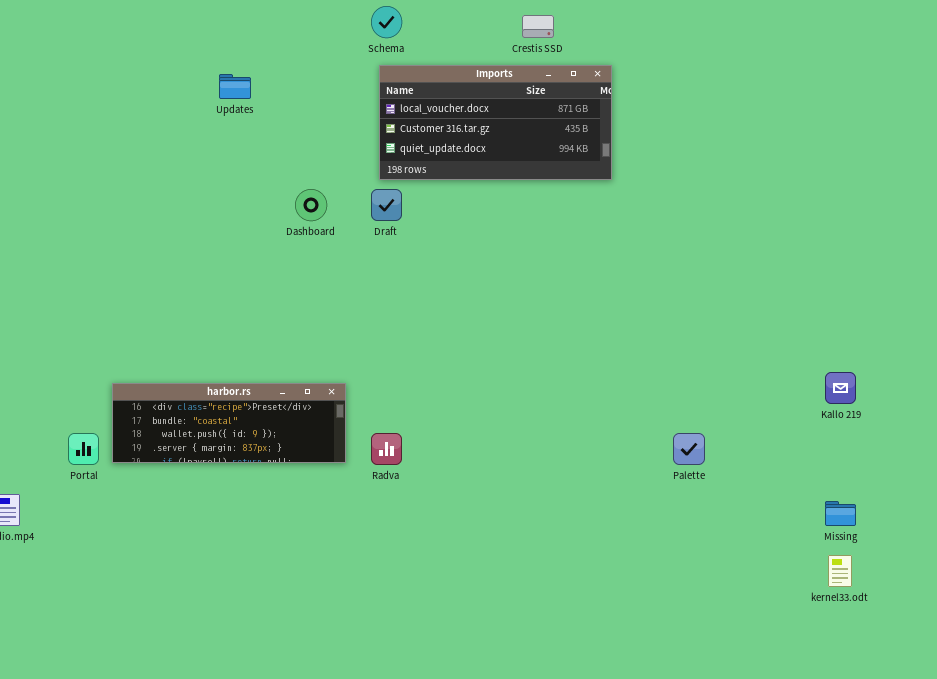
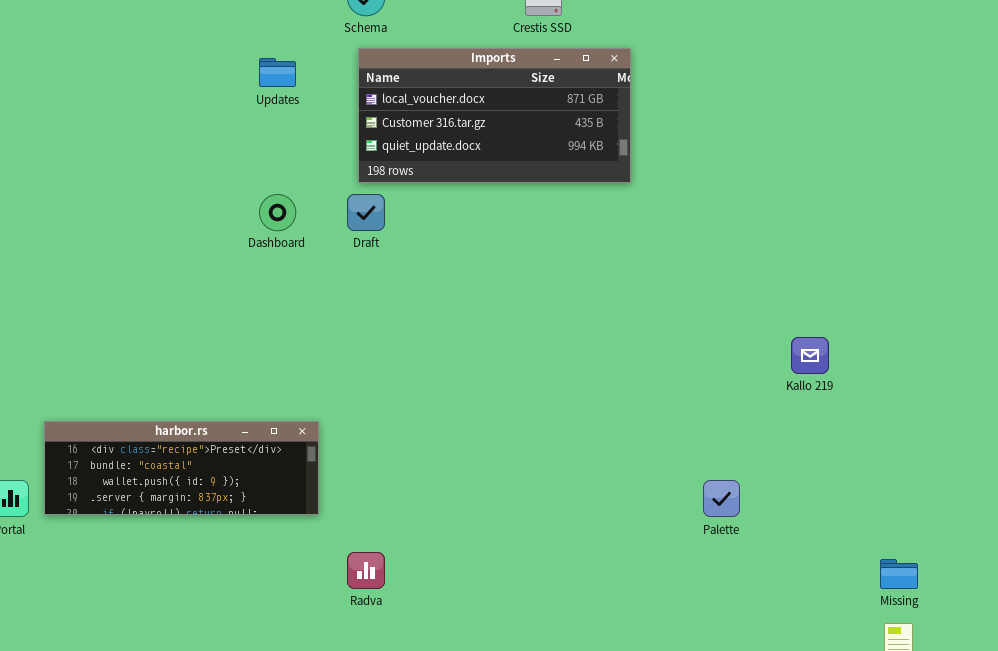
Updates: [219,74,251,99] -> [259,58,296,87], moved
Kallo 219: [825,372,856,404] -> [791,337,829,374], moved
Radva: [371,433,402,465] -> [347,552,385,589], moved

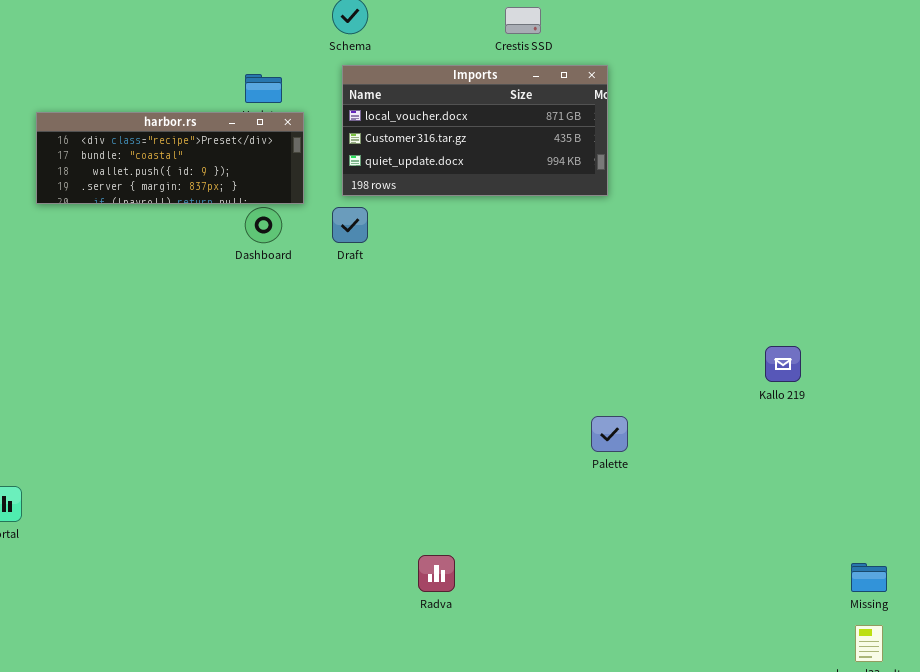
harbor.rs: [44,421,319,515] -> [36,112,304,204], moved
Palette: [703,480,740,517] -> [591,416,628,452], moved
Radva: [347,552,385,589] -> [418,555,455,592], moved

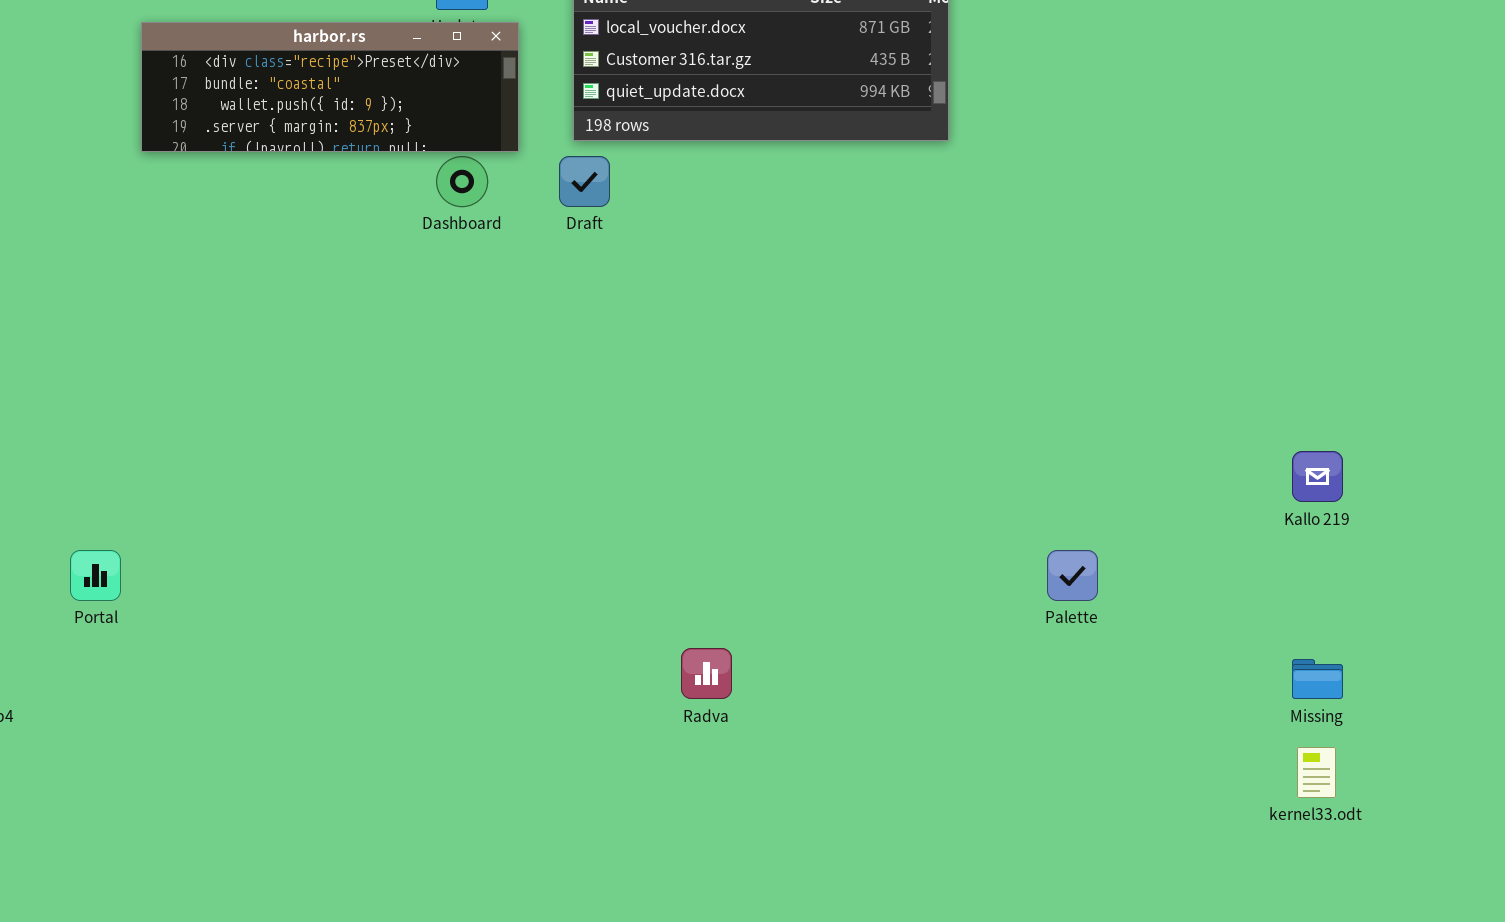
Kallo 219: [765,346,801,382] -> [1292,451,1343,502], moved
Palette: [591,416,628,452] -> [1047,550,1098,601], moved

